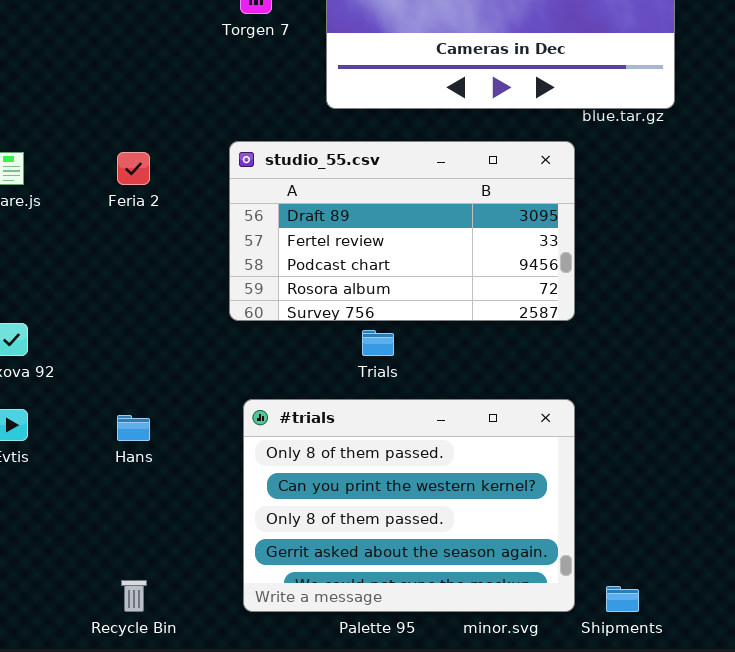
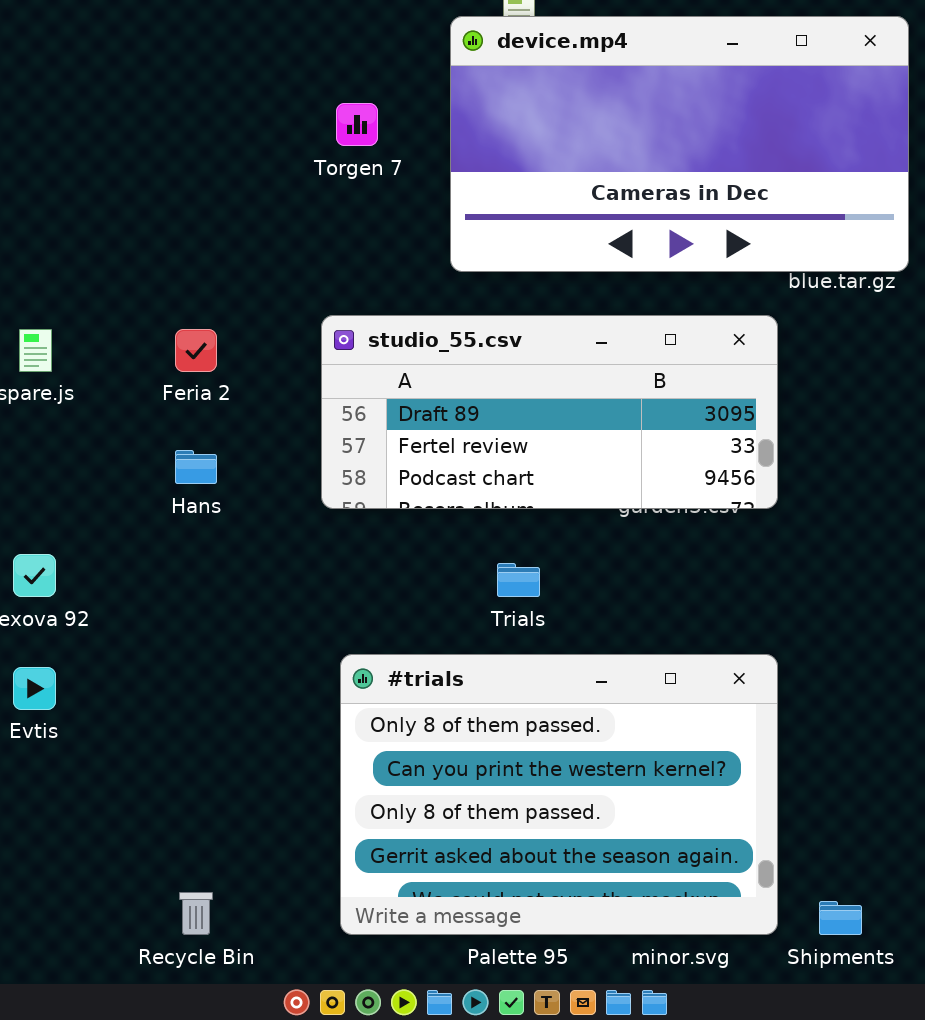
studio_55.csv: [229,141,575,321] -> [321,315,778,509], resized
Hans: [117,415,150,441] -> [175,450,217,484], moved

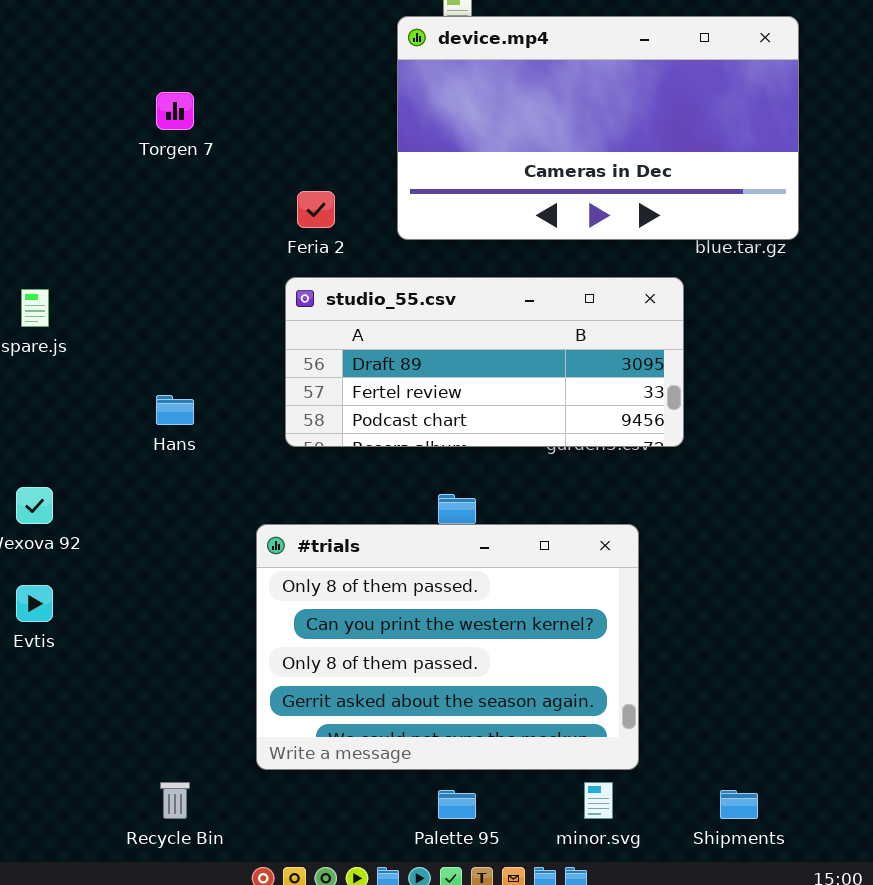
Torgen 7: [336,103,378,146] -> [156,92,194,130], moved
Feria 2: [175,329,217,372] -> [297,191,335,228], moved
#trials: [340,654,778,935] -> [256,524,639,770], moved

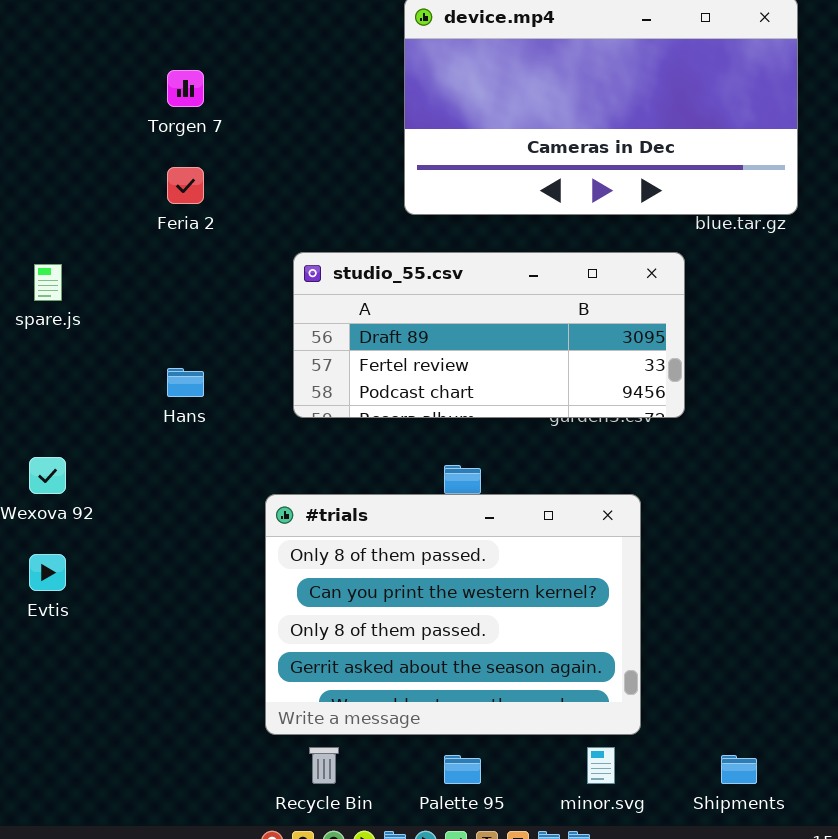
Feria 2: [297,191,335,228] -> [167,167,204,204], moved
Recycle Bin: [160,782,190,819] -> [309,747,339,784], moved

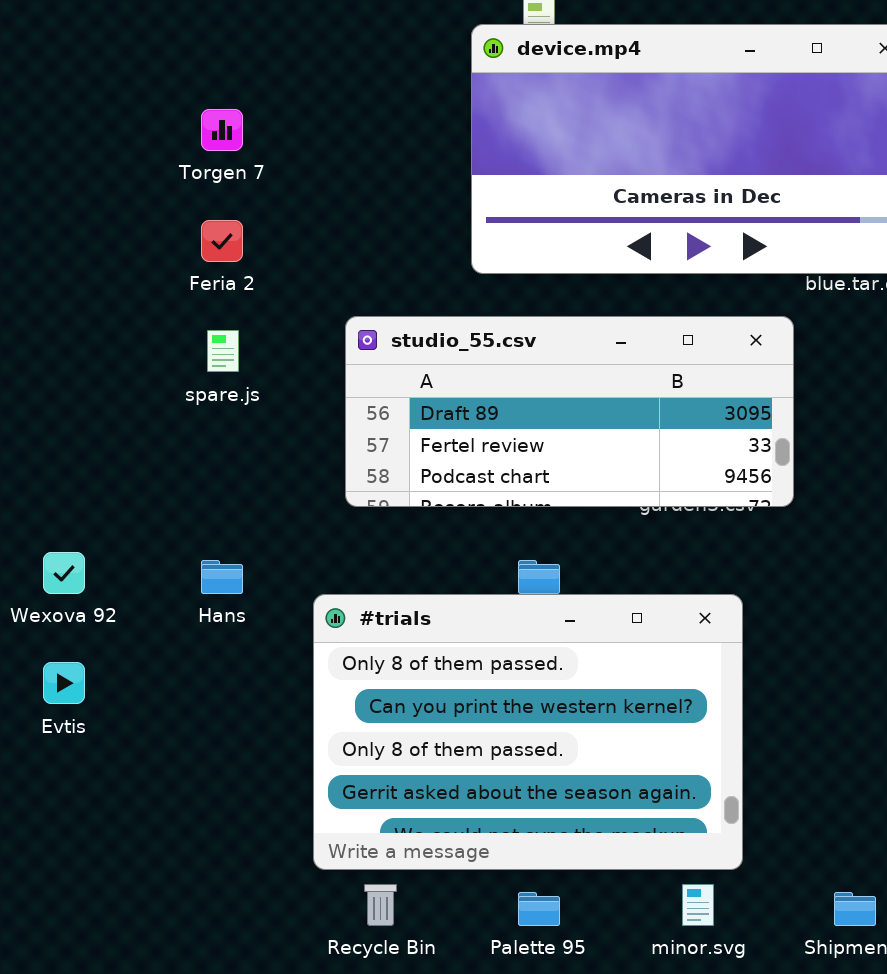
spare.js: [34,264,62,301] -> [207,330,239,372], moved
Hans: [167,368,204,397] -> [201,560,243,594], moved

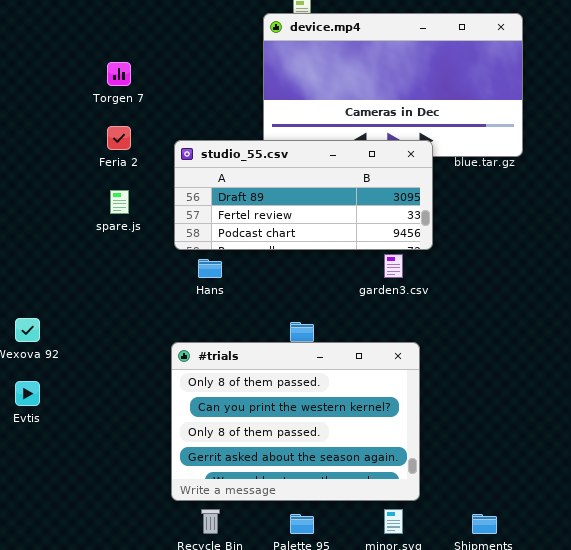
studio_55.csv: [345,316,794,507] -> [174,140,433,250], moved
Hans: [201,560,243,594] -> [198,259,222,278], moved

